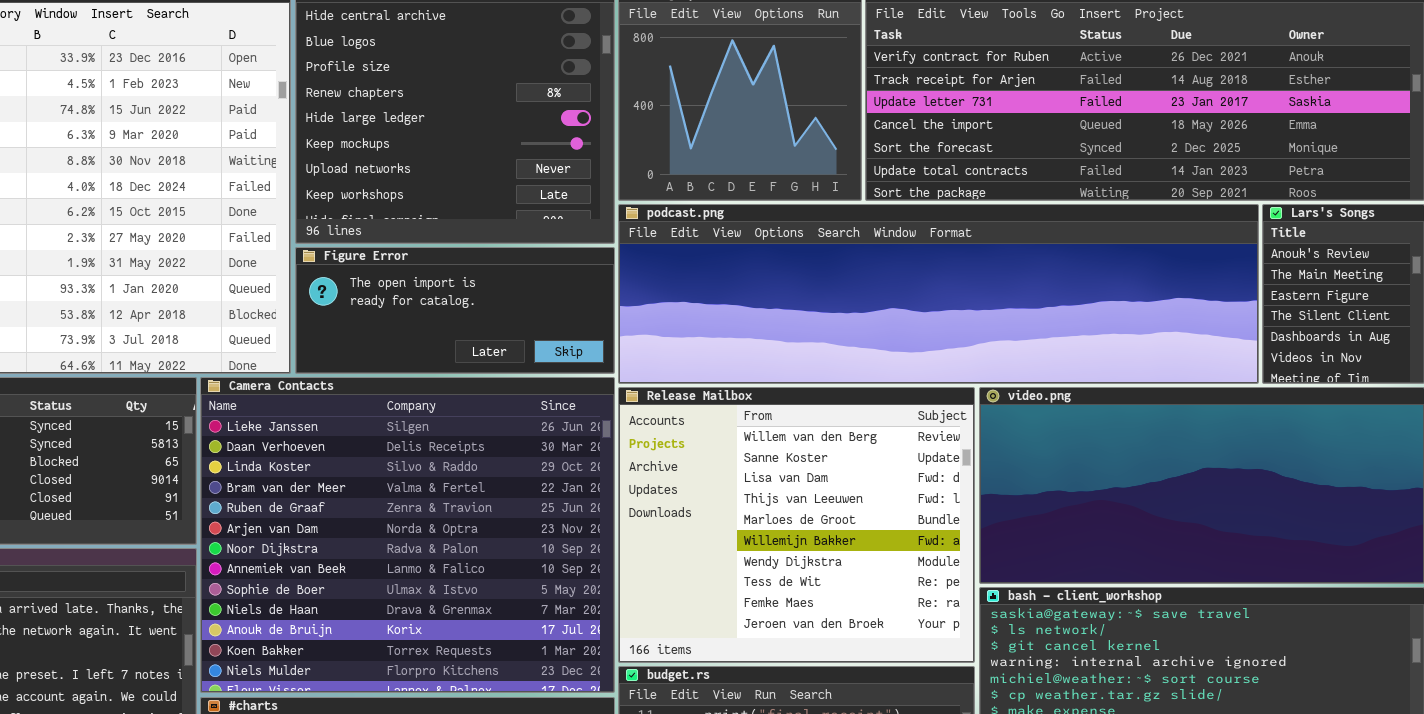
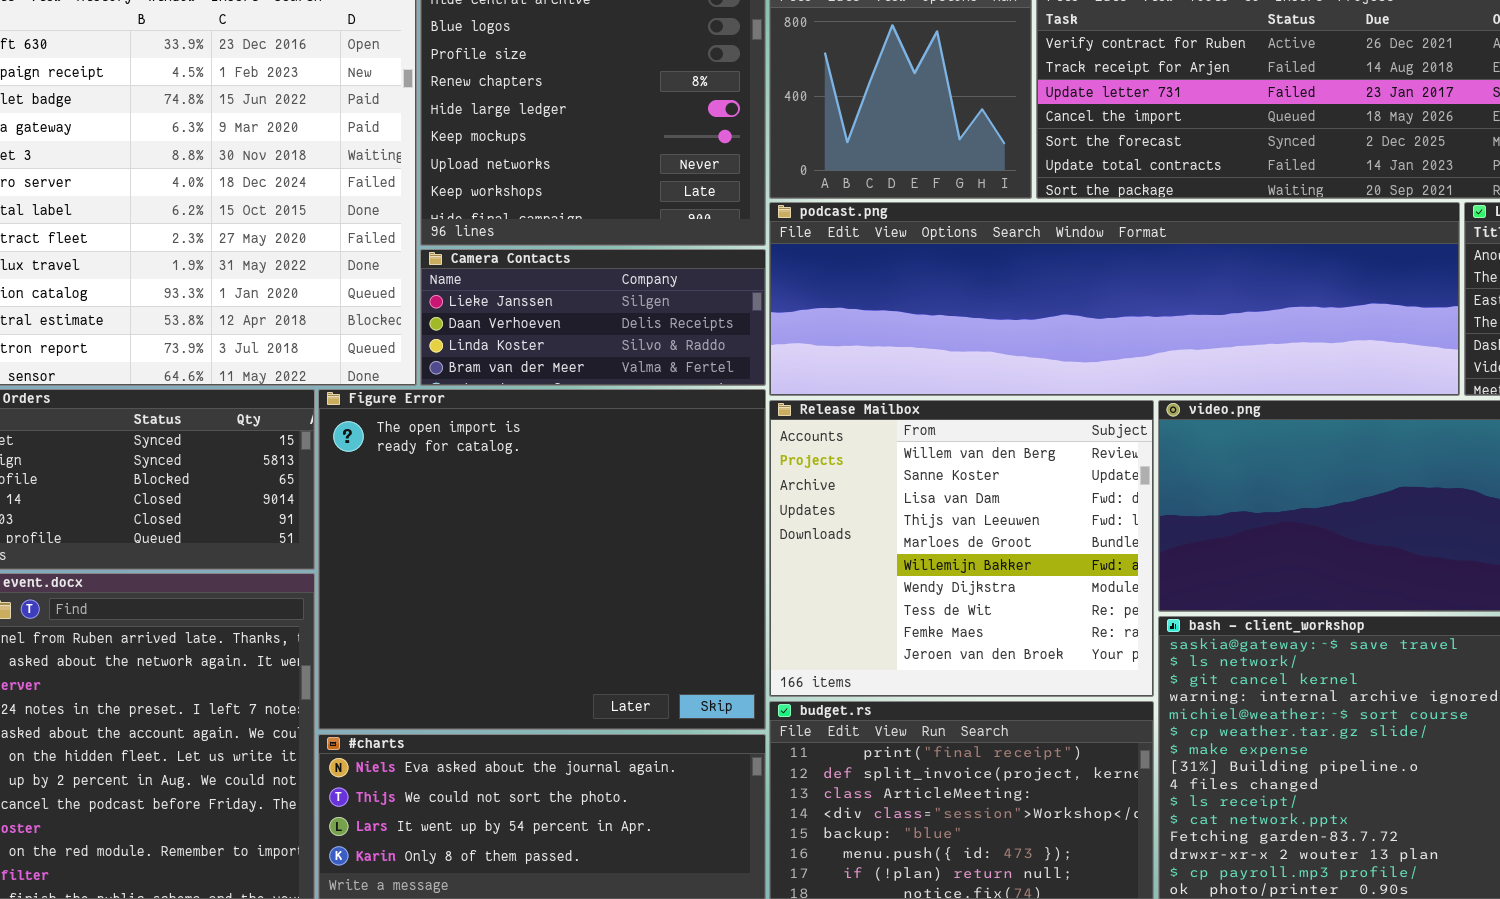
Figure Error: [295,247,615,374] -> [318,389,766,730], moved, resized
Camera Contacts: [200,377,615,693] -> [420,249,766,386], moved, resized

